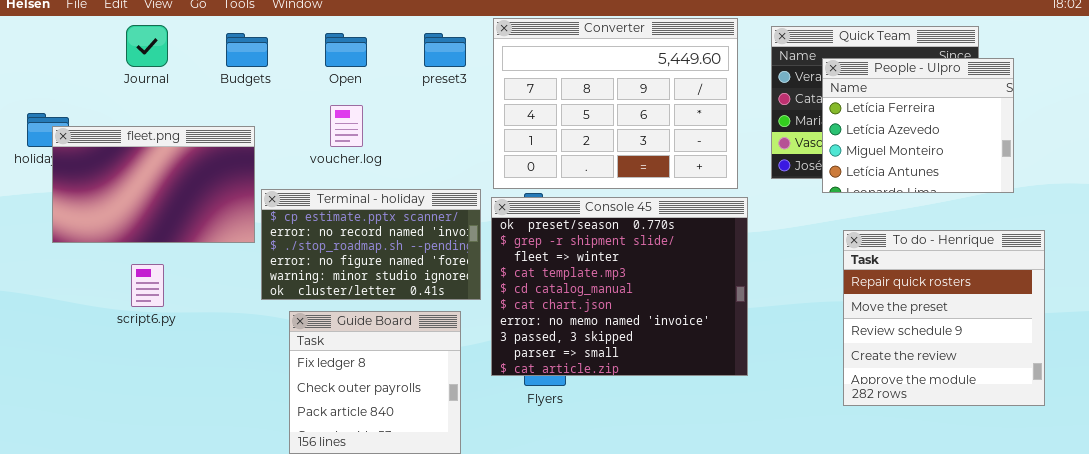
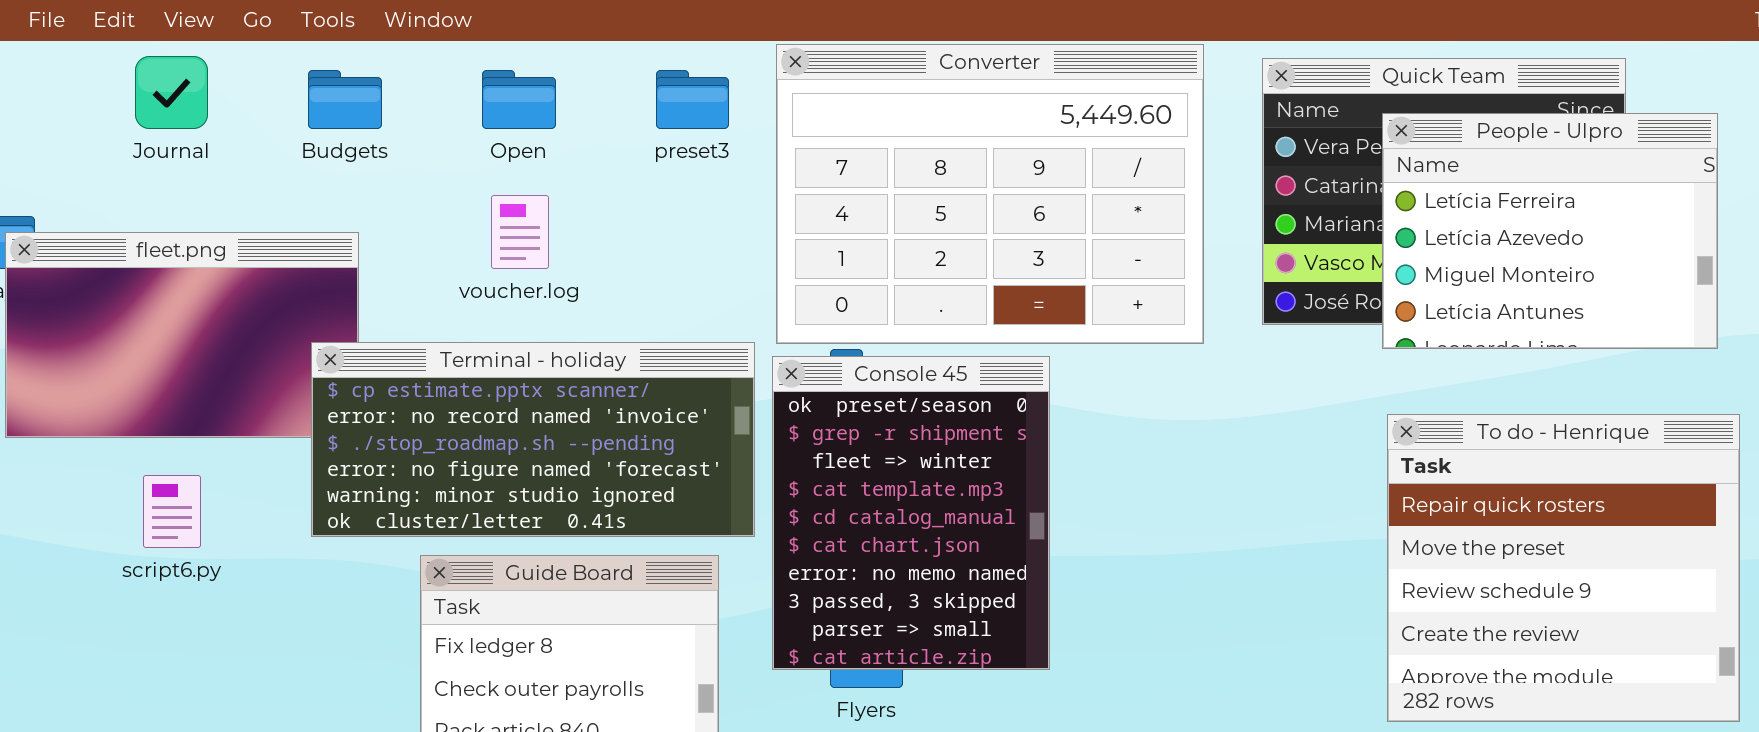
People - Ulpro: [822,58,1014,193] -> [1382,113,1718,349], moved
Terminal - holiday: [261,189,481,300] -> [311,342,755,537], resized
Console 45: [491,197,748,376] -> [772,356,1050,670], resized

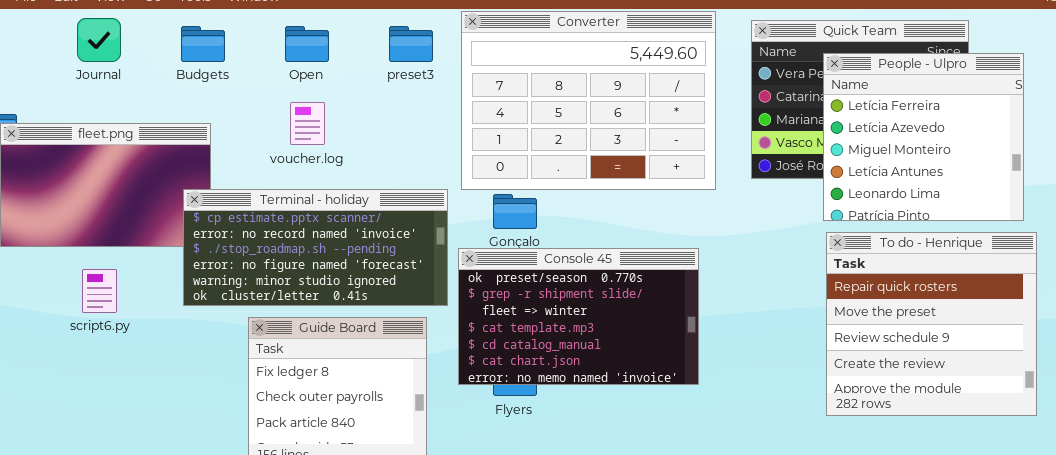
People - Ulpro: [1382,113,1718,349] -> [823,53,1024,221], resized
Console 45: [772,356,1050,670] -> [458,248,699,385], resized

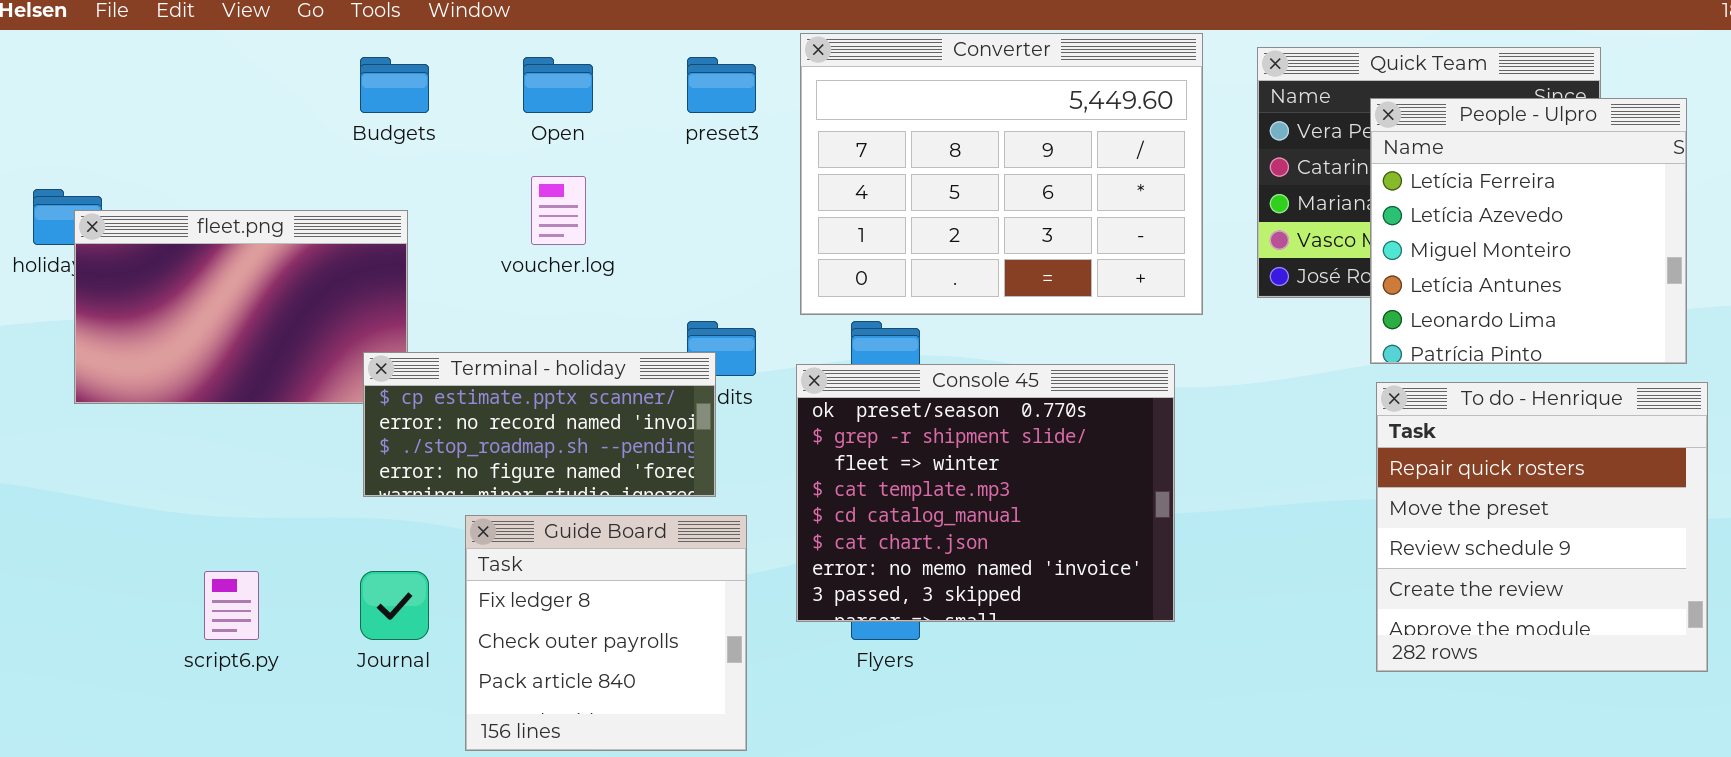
Journal: [77,18,121,62] -> [360,571,429,640], moved
Terminal - holiday: [183,189,448,306] -> [363,352,716,497], resized
Console 45: [458,248,699,385] -> [796,364,1175,622], resized
script6.py: [82,269,117,313] -> [204,571,259,640], moved

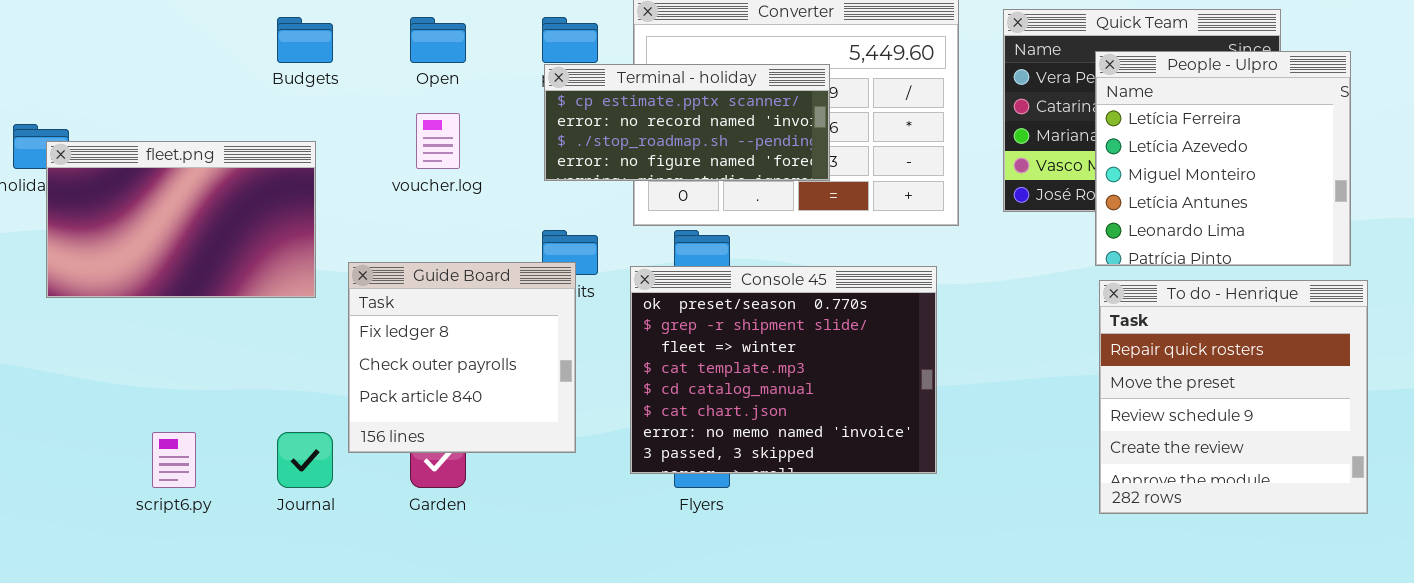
Terminal - holiday: [363,352,716,497] -> [544,64,830,181], moved
Guide Board: [465,515,747,751] -> [348,262,576,453], moved

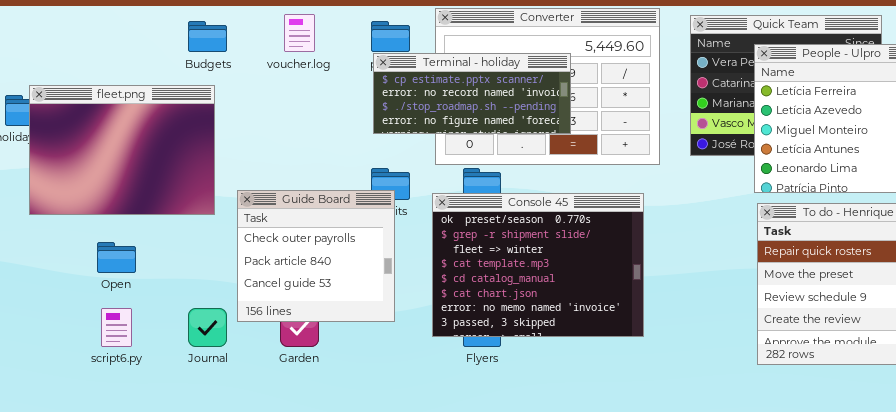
Open: [410,17,466,63] -> [97,242,136,273], moved
voucher.log: [416,113,460,169] -> [284,14,315,52], moved
fleet.png: [46,141,316,298] -> [29,85,215,215], resized
Guide Board: [348,262,576,453] -> [237,190,395,322], scrolled down 1 row

